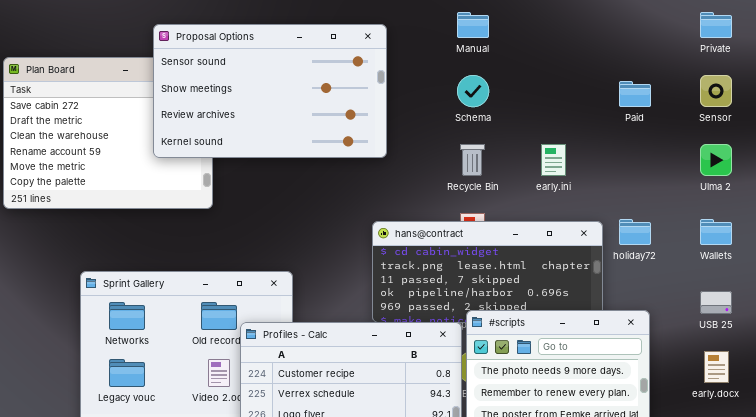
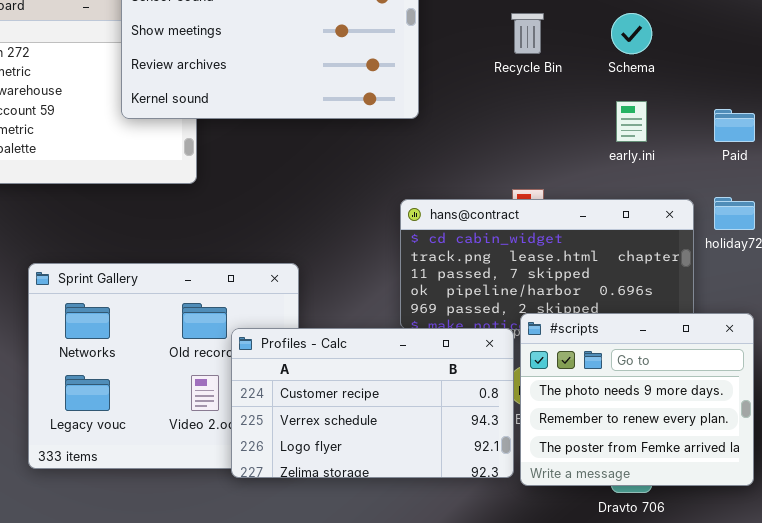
Schema: [457,75,489,107] -> [611,13,652,54], moved
Paid: [619,81,651,107] -> [714,109,755,142], moved
Recycle Bin: [460,144,485,176] -> [511,13,544,54], moved

